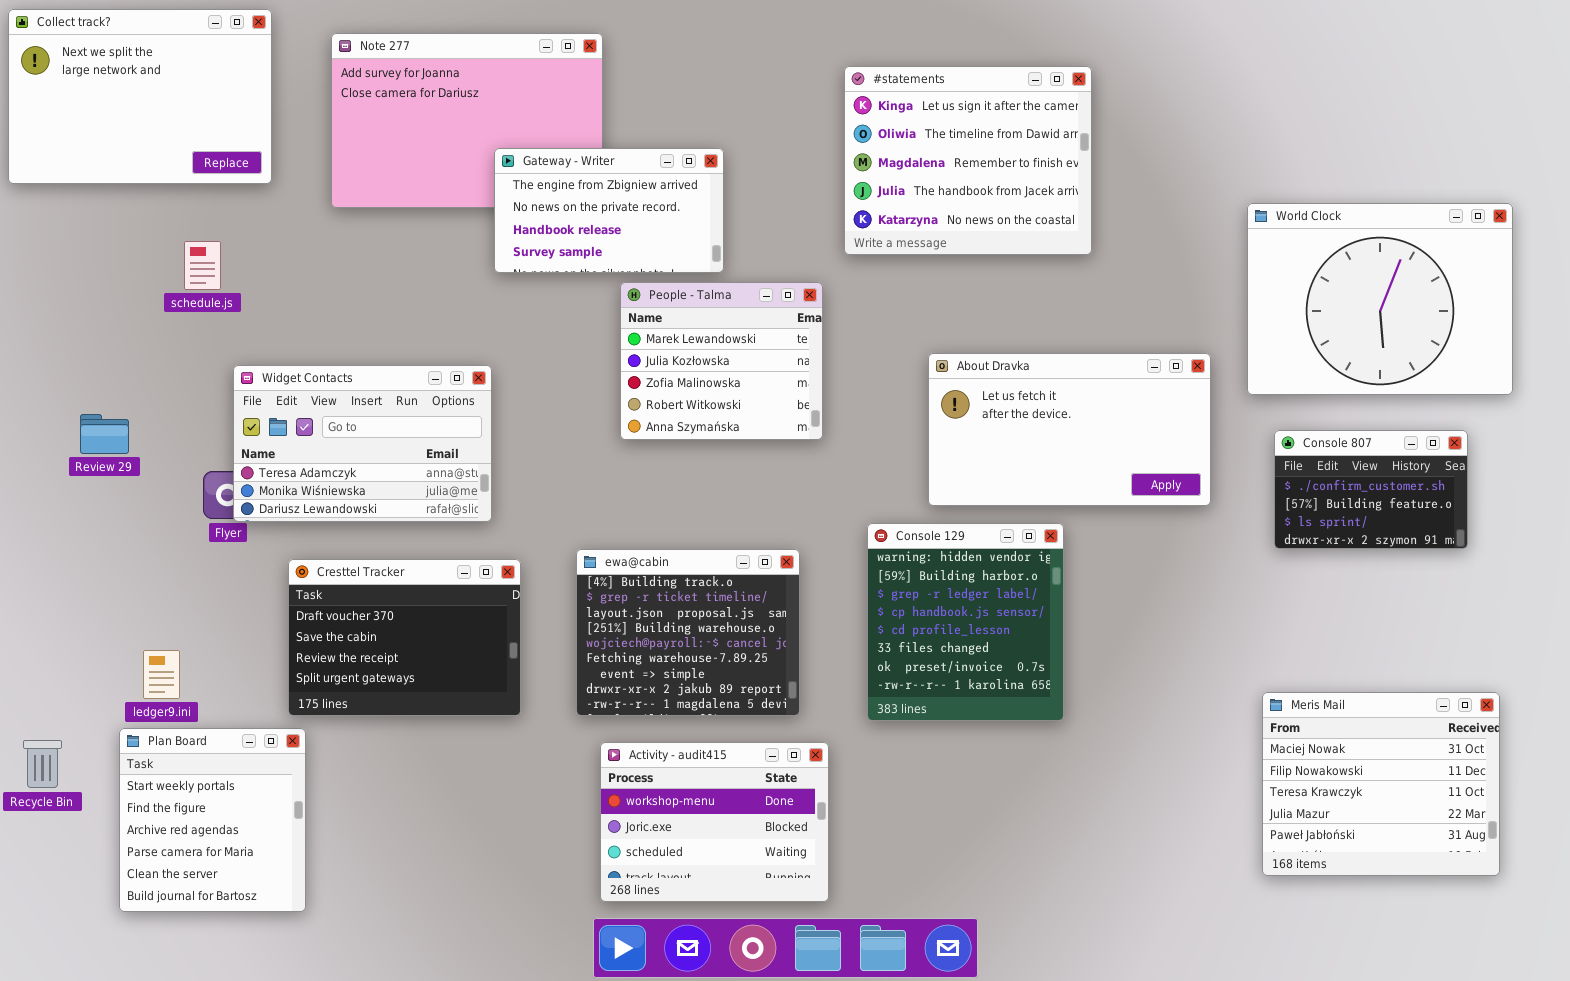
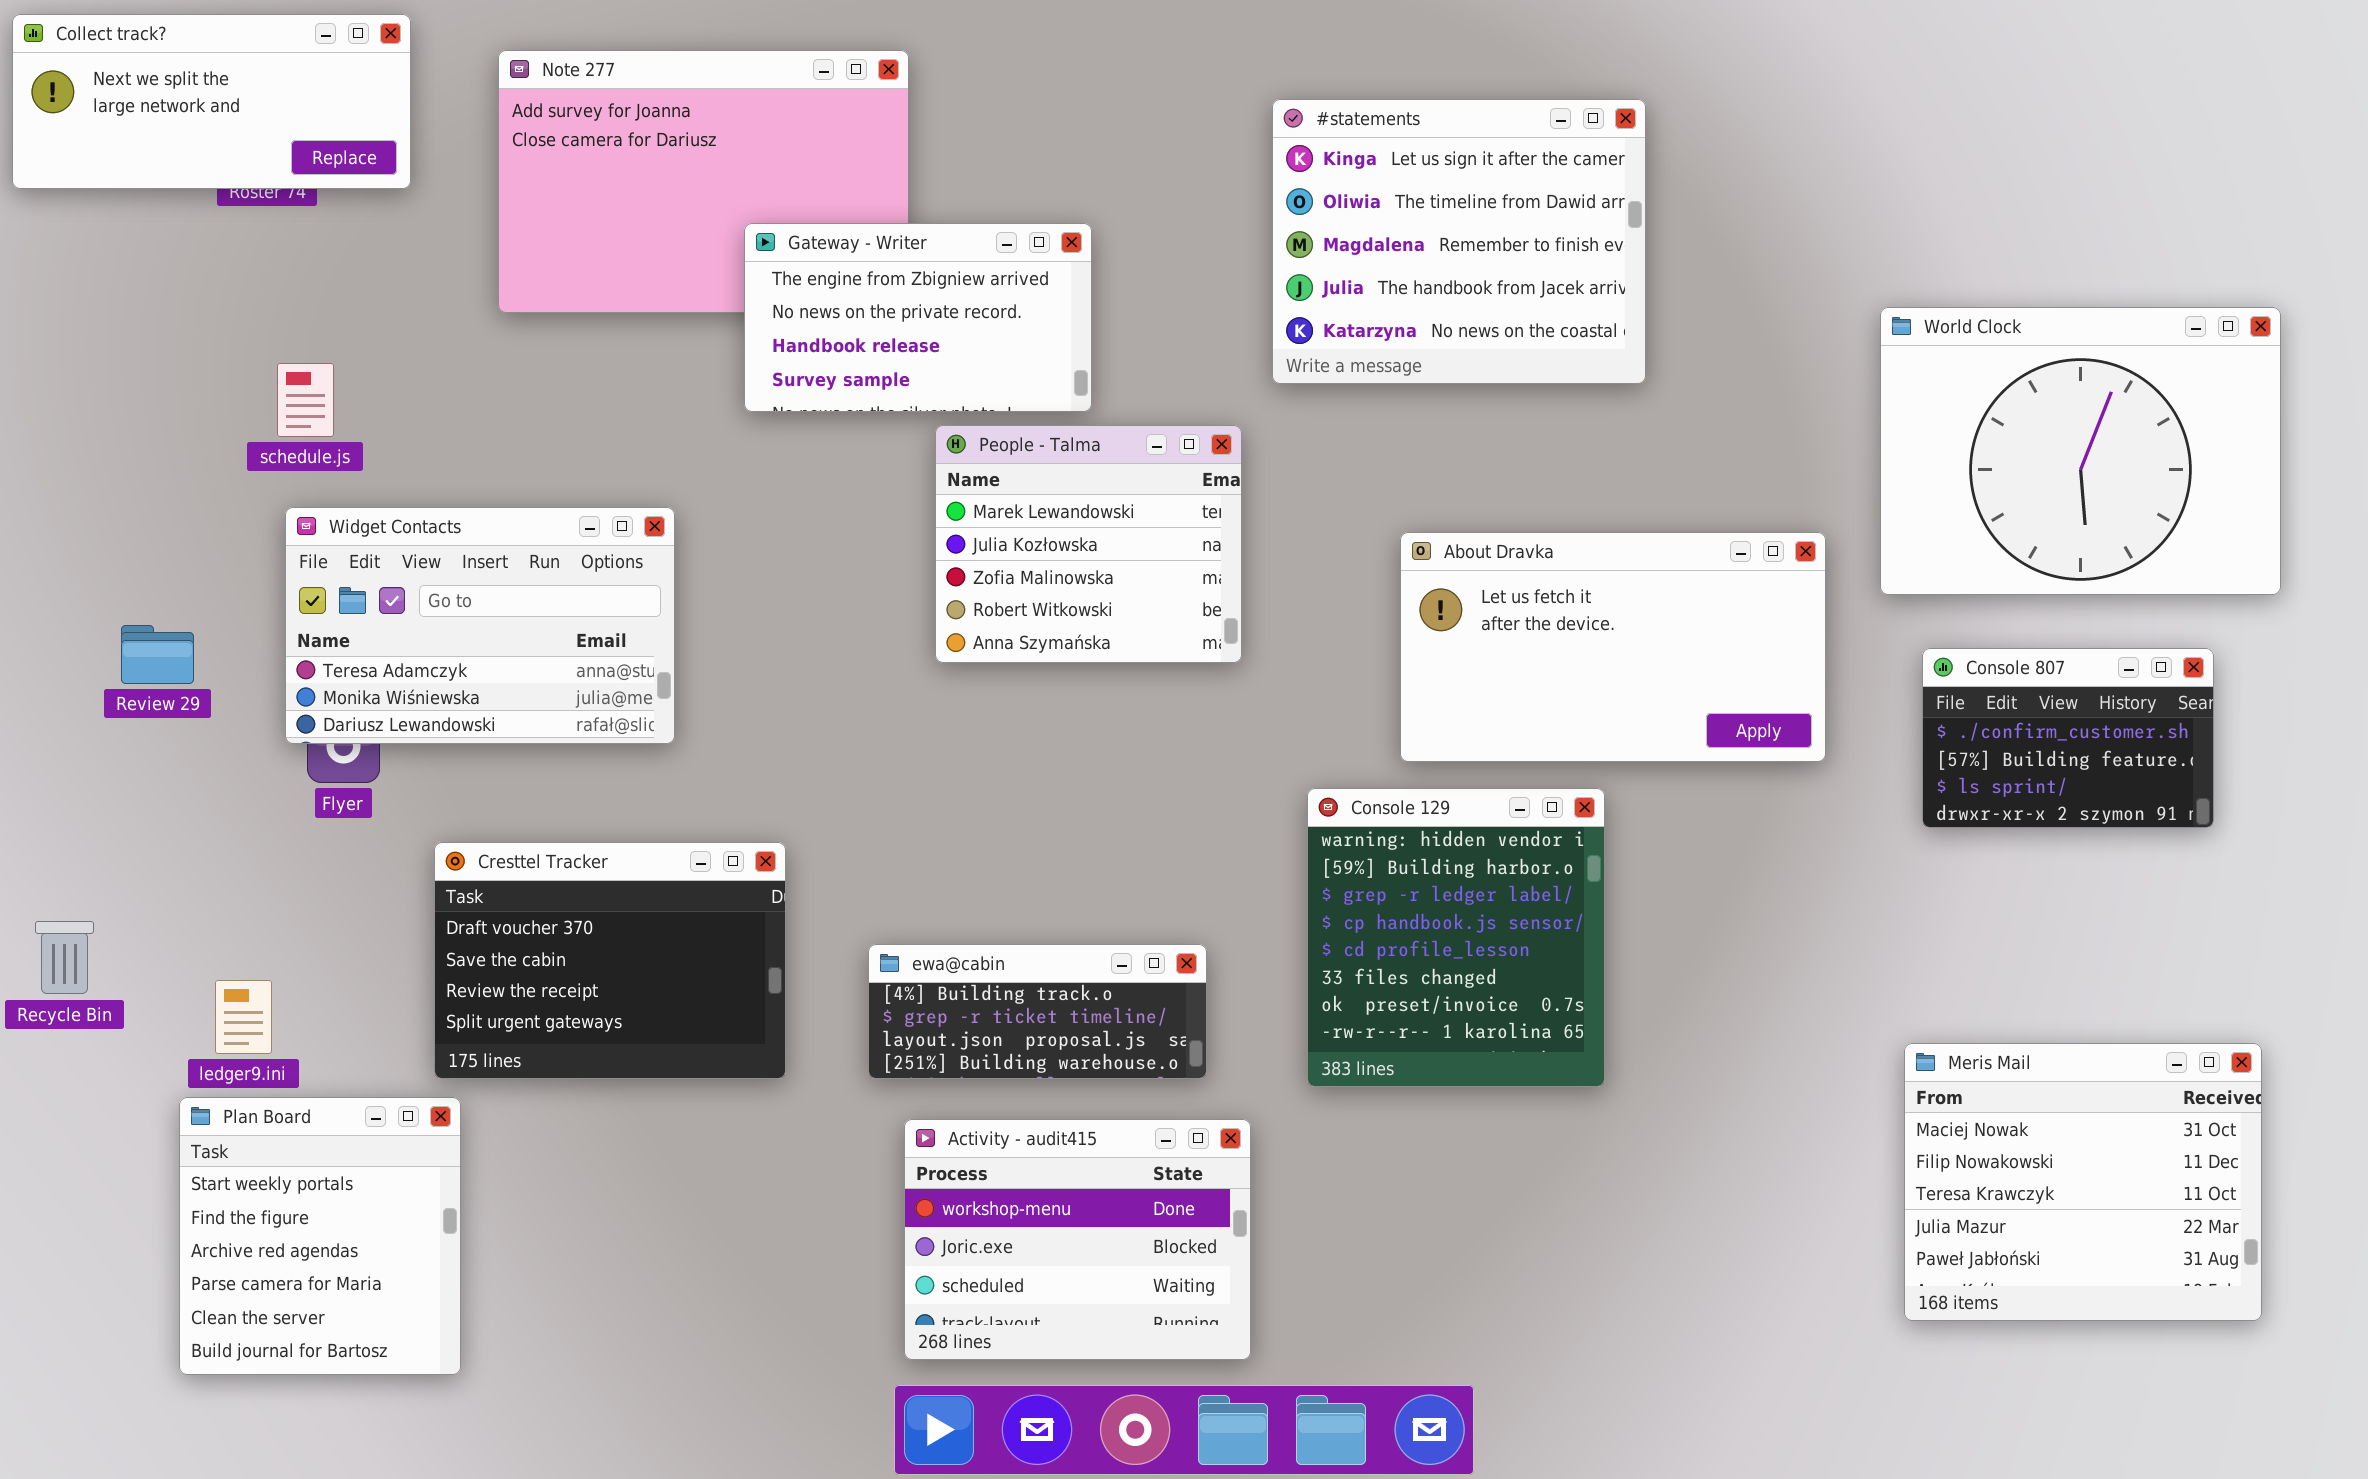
Collect track?: [8,9,272,184] -> [12,14,411,189], resized
Widget Contacts: [233,365,492,522] -> [285,507,675,744], moved
ewa@cabin: [576,549,800,716] -> [868,944,1207,1079], resized
Recycle Bin: [23,740,62,788] -> [35,921,94,994], moved

